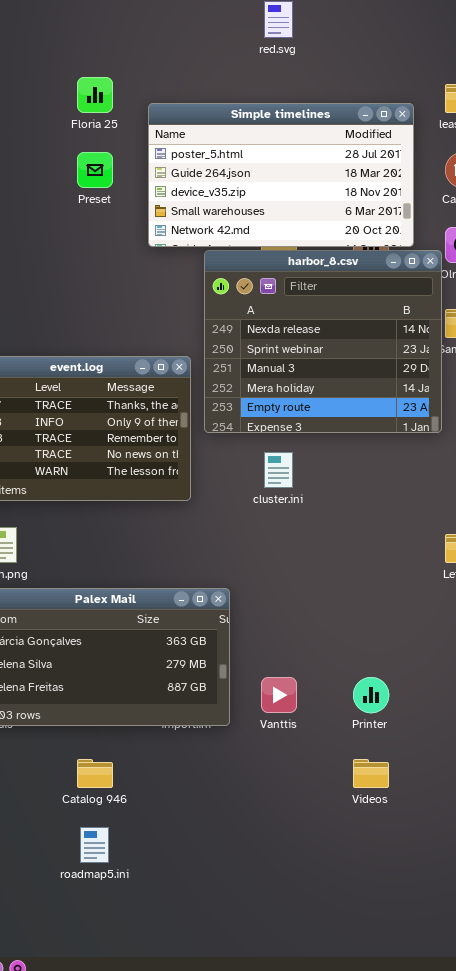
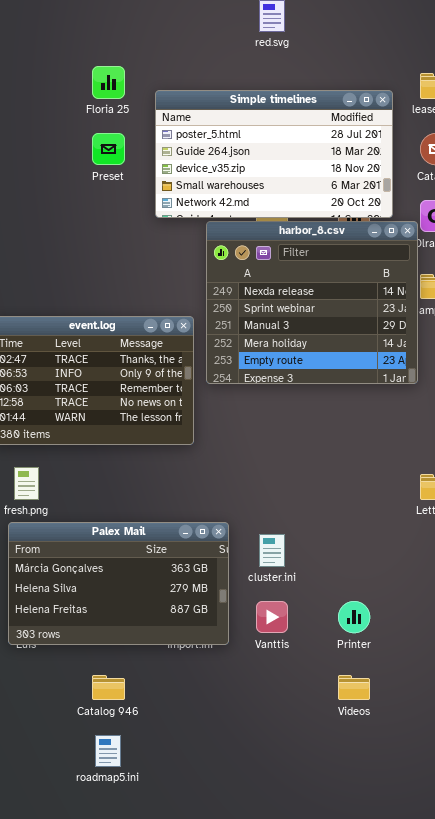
cluster.ini: [264,452,293,488] -> [259,534,285,567], moved

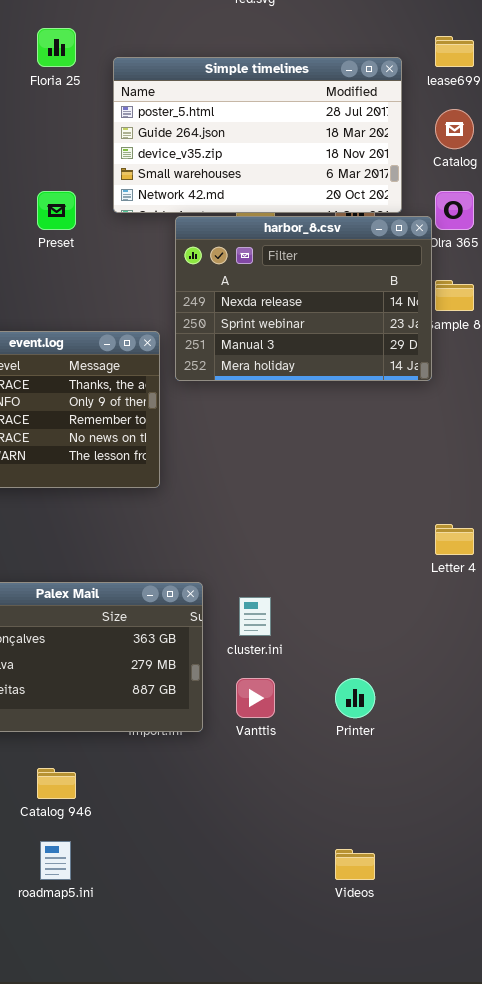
Preset: [92,133,125,165] -> [37,191,76,230], moved
harbor_8.csv: [206,221,418,384] -> [175,216,432,381], resized
Videos: [338,675,370,700] -> [335,849,375,880], moved

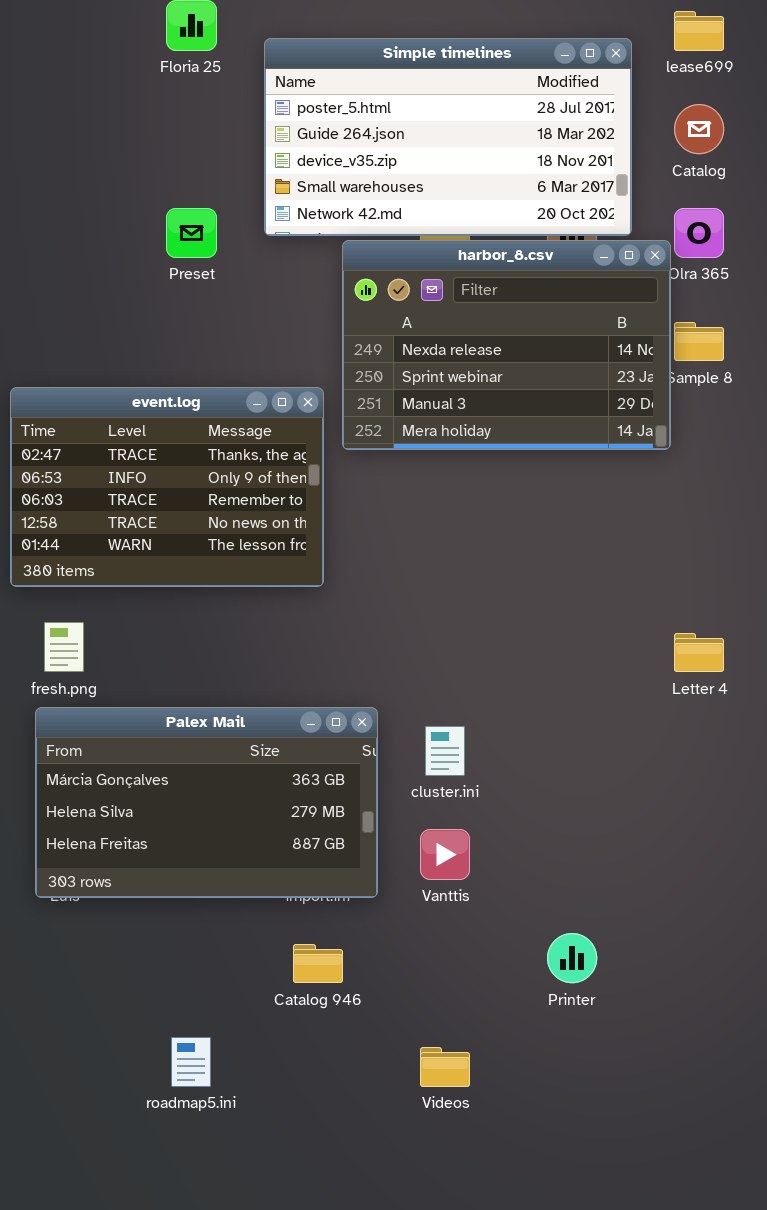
Printer: [335,678,375,718] -> [547,933,597,983], moved
Catalog 946: [37,768,76,799] -> [293,944,343,983], moved
Videos: [335,849,375,880] -> [420,1047,470,1087], moved

